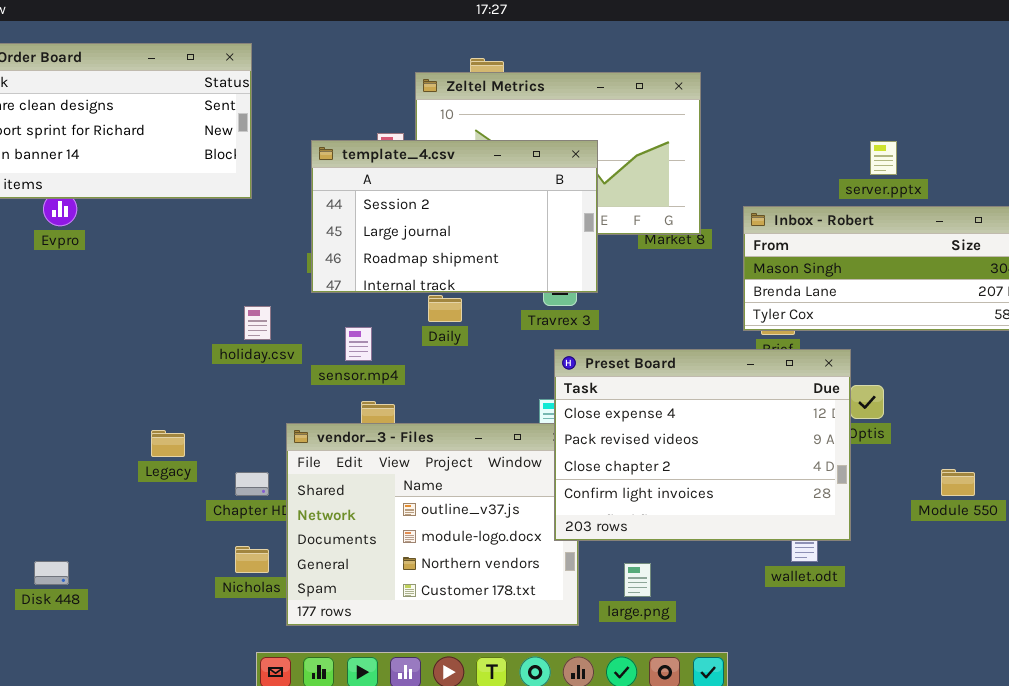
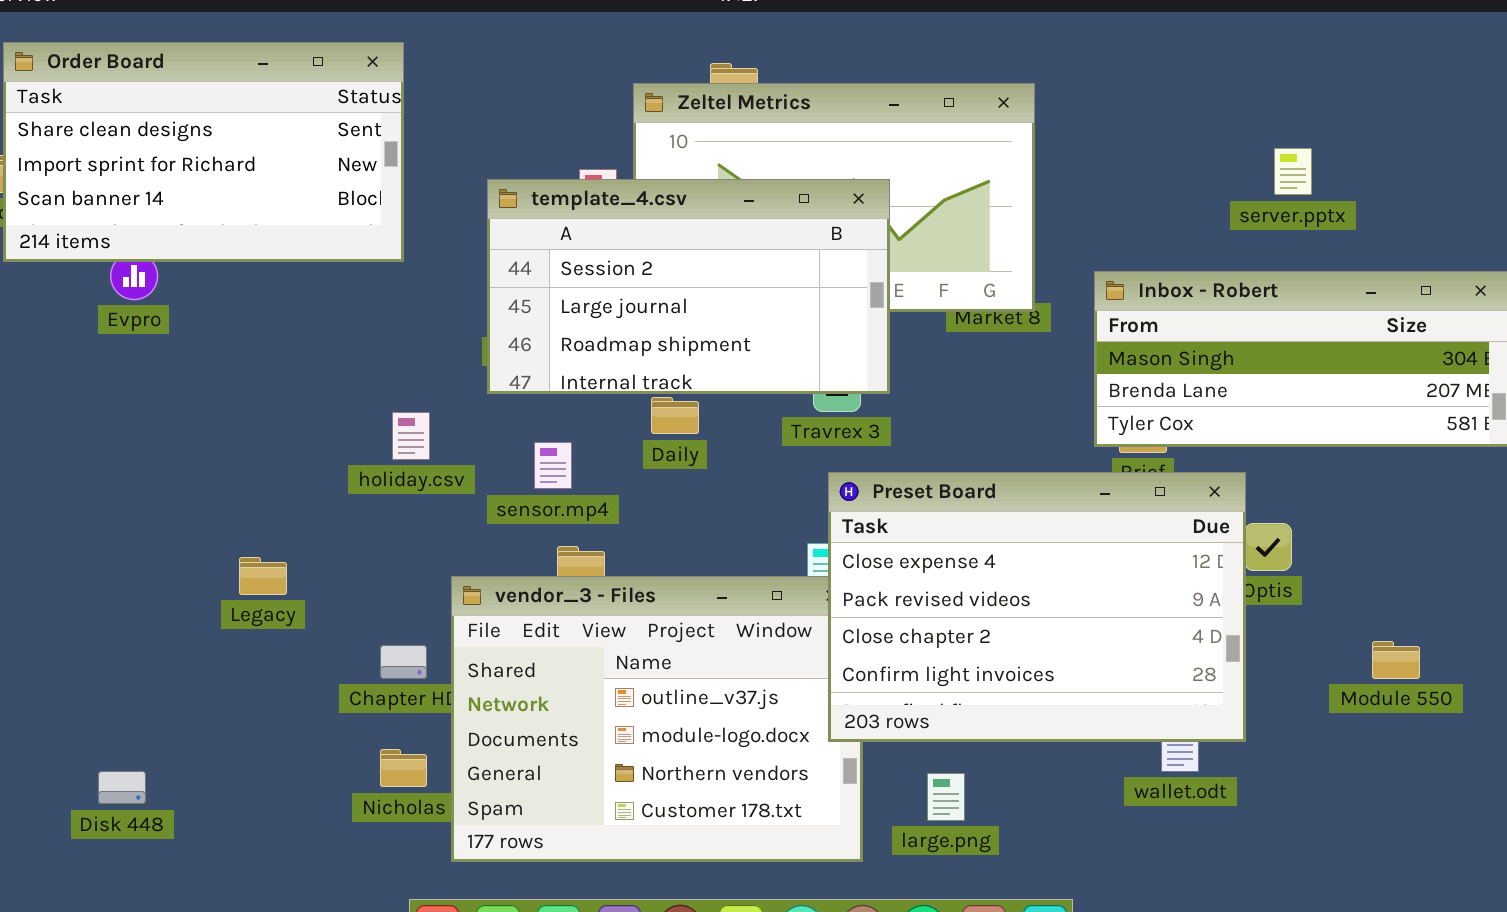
server.pptx: [870,141,897,175] -> [1274,148,1312,195], moved
Legacy: [151,430,185,457] -> [239,557,287,595], moved

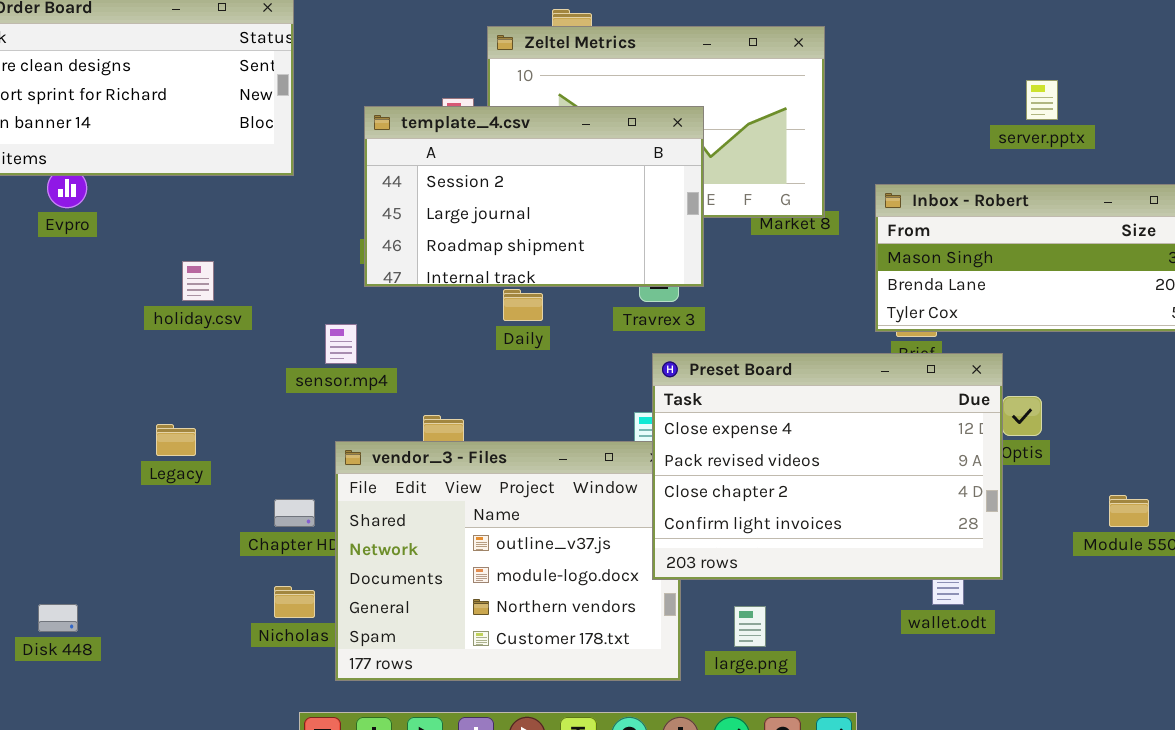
holiday.csv: [392,412,430,460] -> [182,261,214,301], moved
sensor.mp4: [534,442,572,489] -> [325,324,357,364], moved

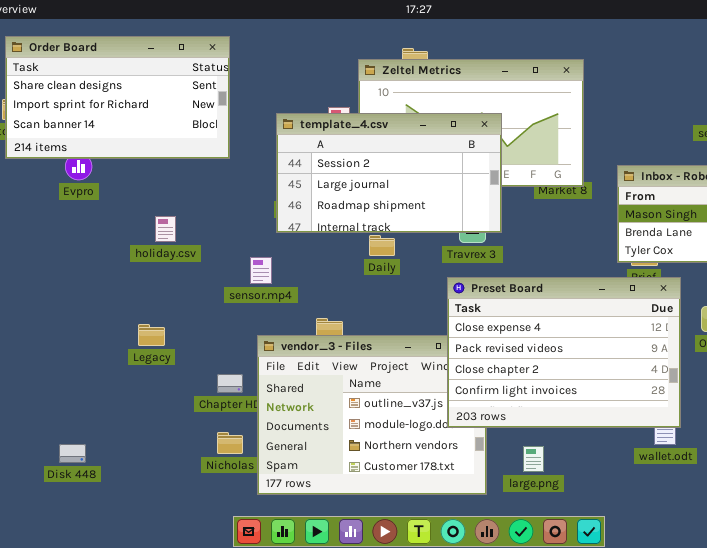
Preset Board: [652,353,1003,580] -> [447,277,681,428], moved

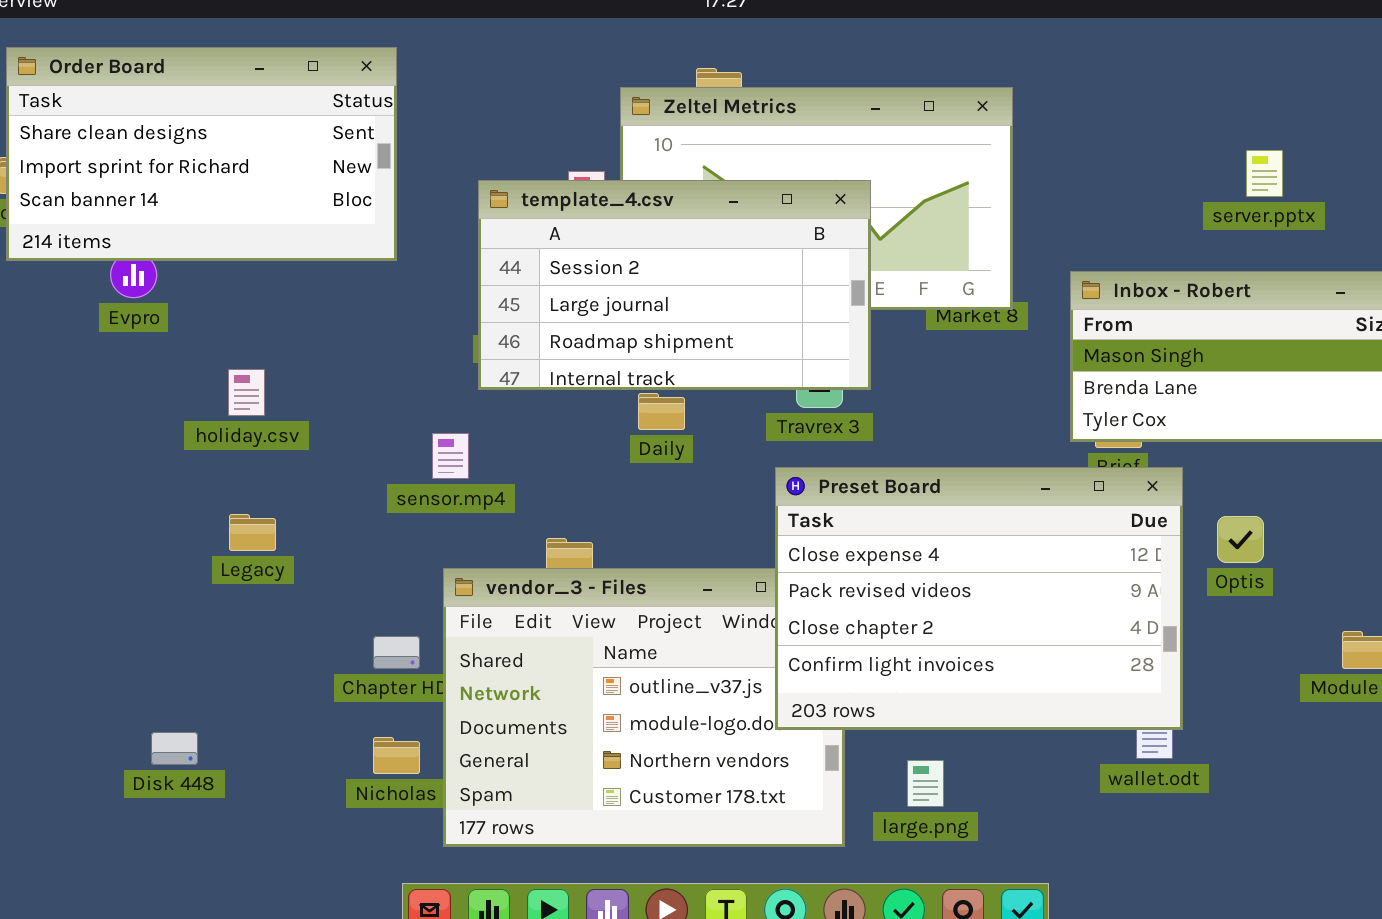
holiday.csv: [155,216,176,242] -> [228,369,265,416], moved
Legacy: [138,324,165,346] -> [229,514,276,551], moved
Disk 448: [59,444,86,463] -> [151,732,198,765], moved

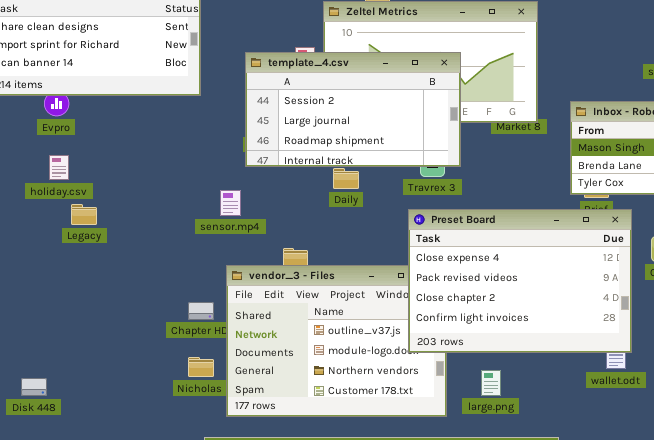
holiday.csv: [228,369,265,416] -> [49,155,69,180], moved
Legacy: [229,514,276,551] -> [71,204,97,225], moved
Disk 448: [151,732,198,765] -> [21,378,47,396], moved

